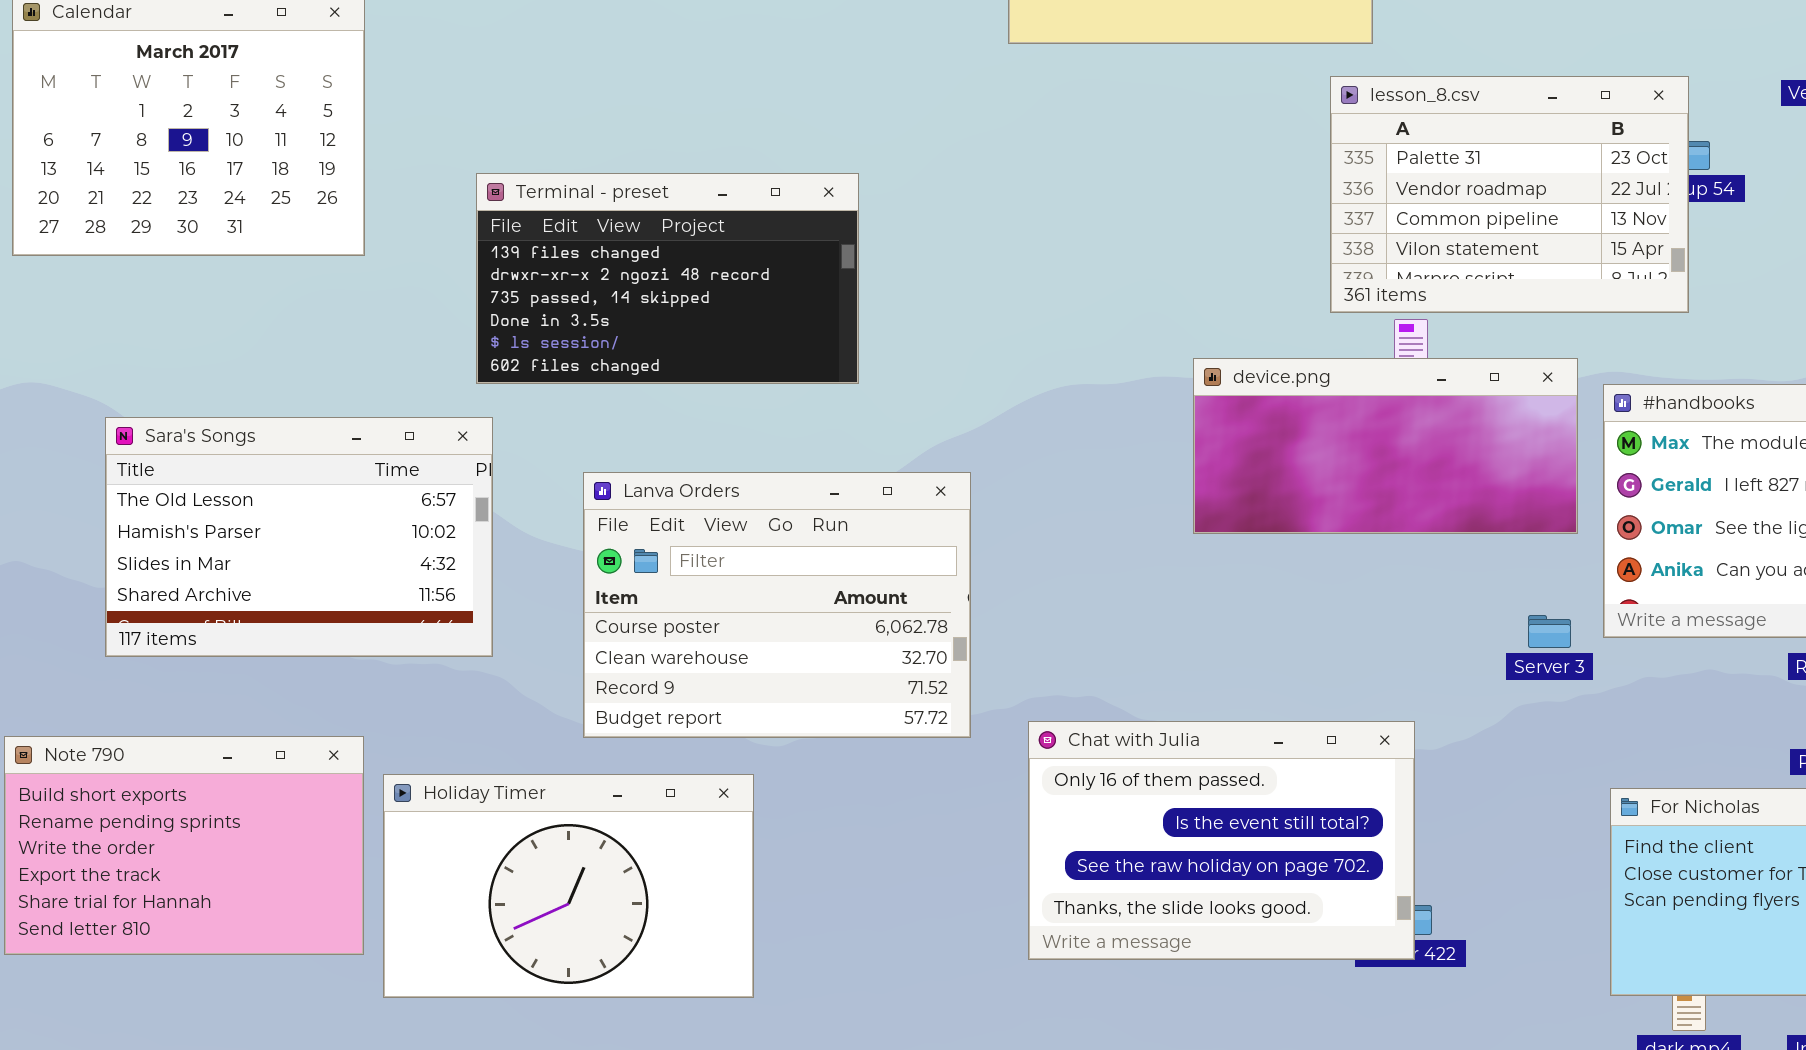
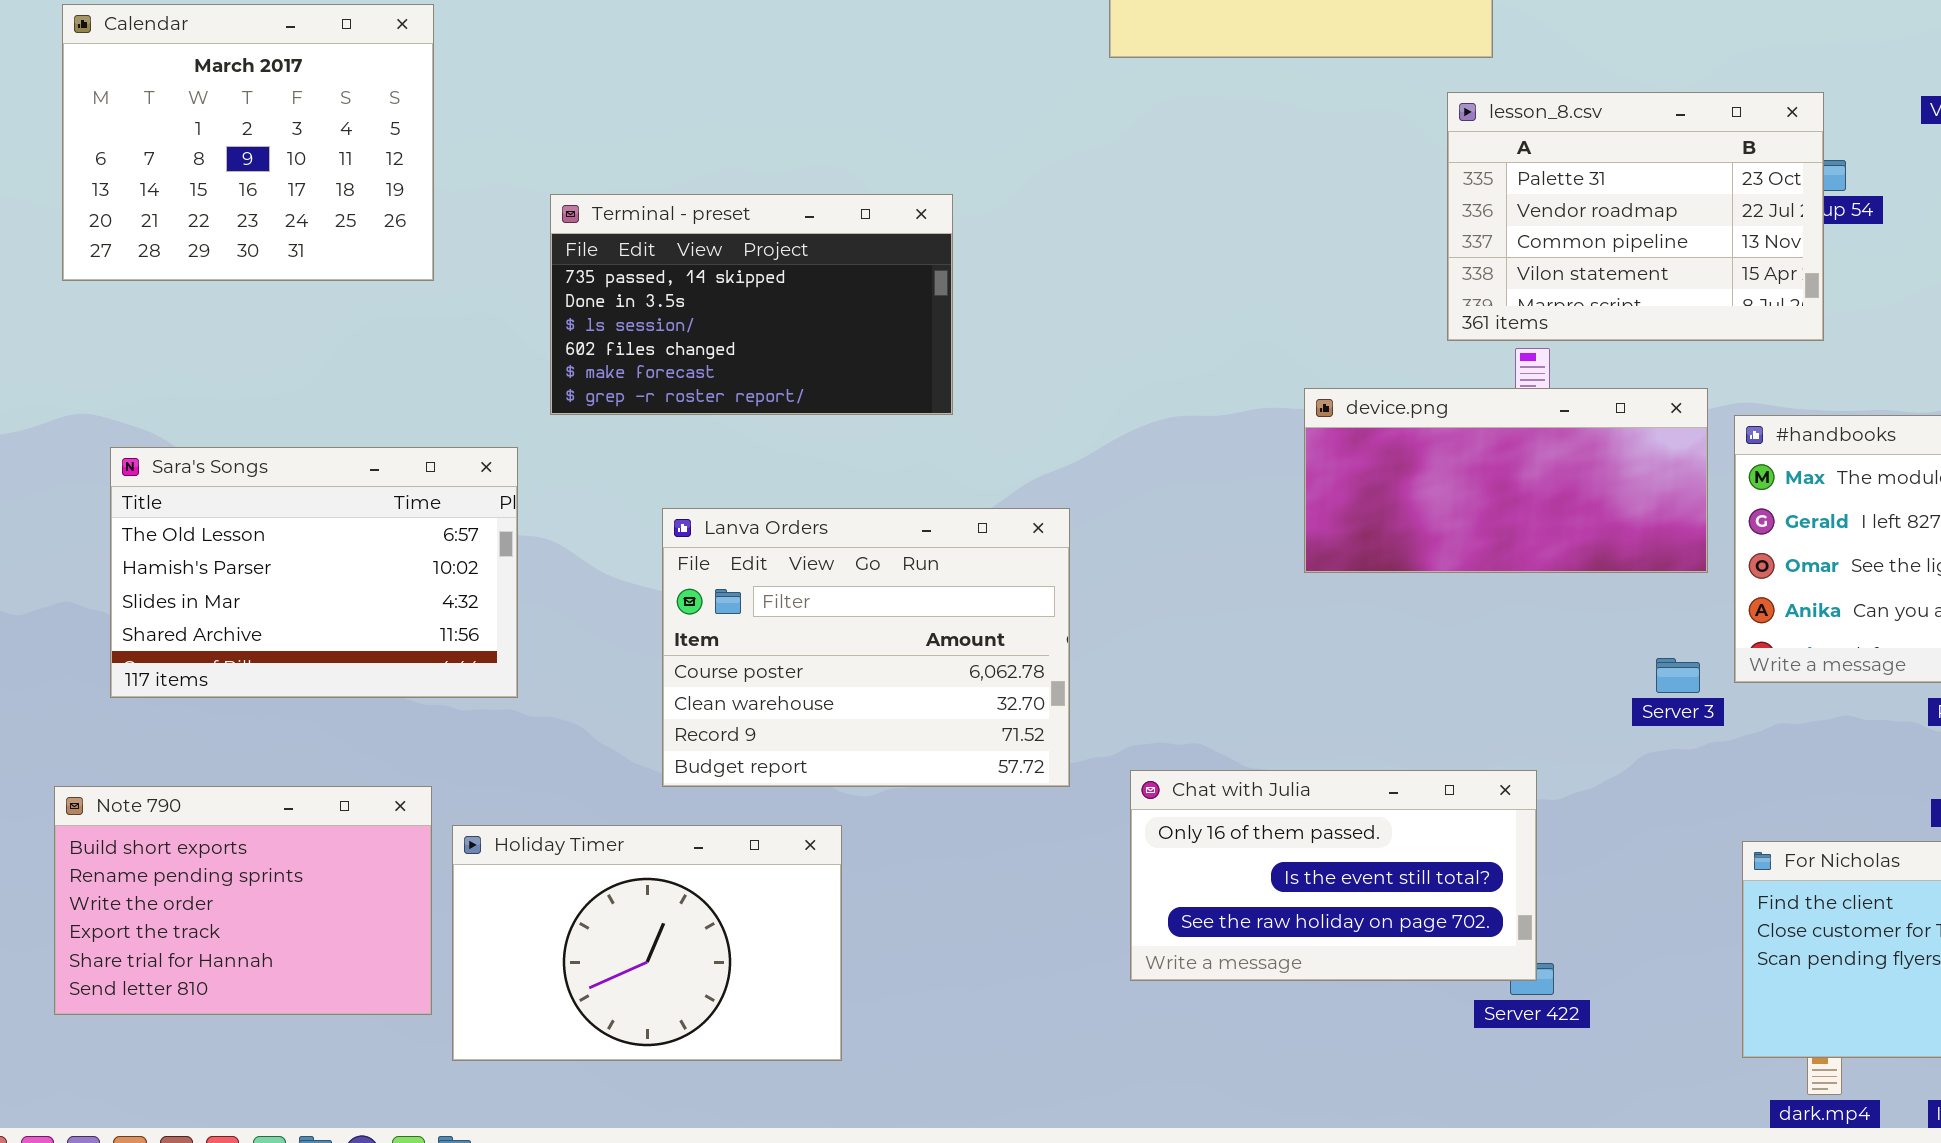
Terminal - preset: [476,173,859,384] -> [550,194,953,415], scrolled down 2 rows
Sara's Songs: [105,417,493,657] -> [110,447,518,698], moved
Chat with Julia: [1028,721,1415,960] -> [1130,770,1537,981], resized

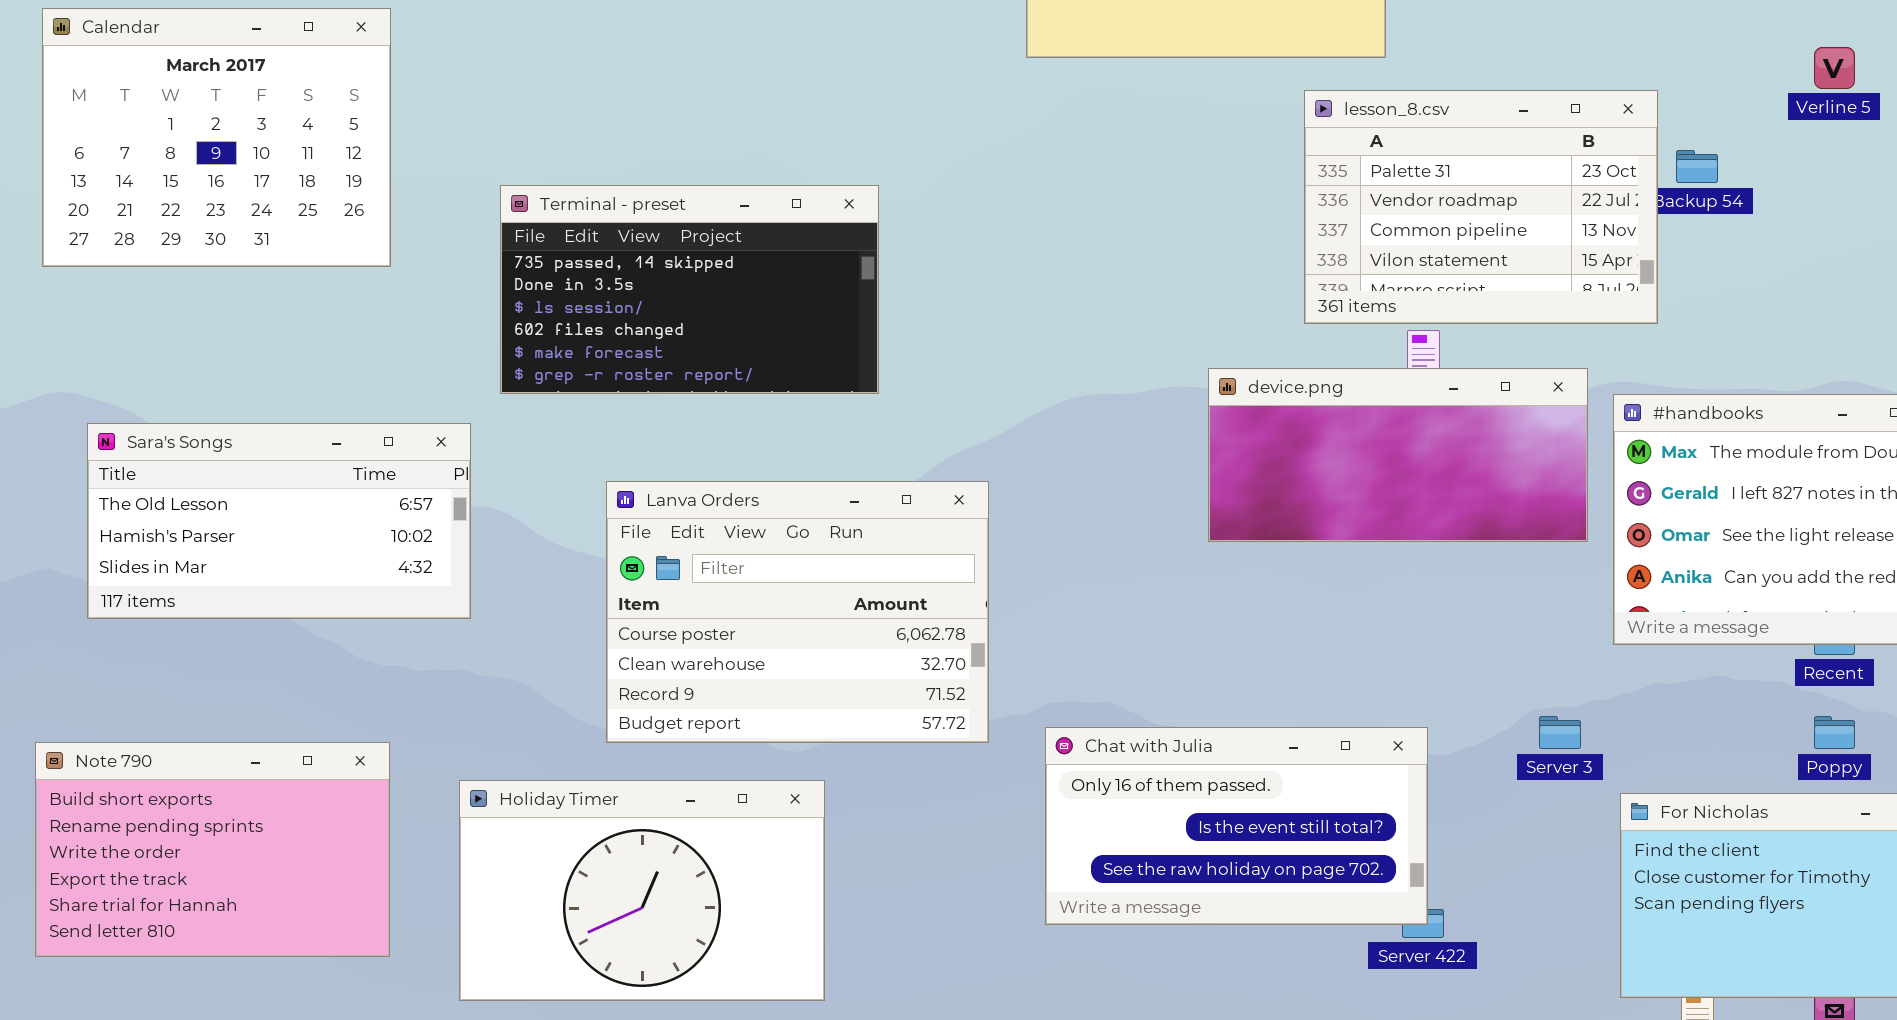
lesson_8.csv: [1447,92,1824,341] -> [1304,90,1658,324], moved
Sara's Songs: [110,447,518,698] -> [87,423,471,619], resized
Server 3: [1656,658,1700,693] -> [1539,716,1581,749], moved
Holiday Timer: [452,825,842,1061] -> [459,780,825,1001], moved

